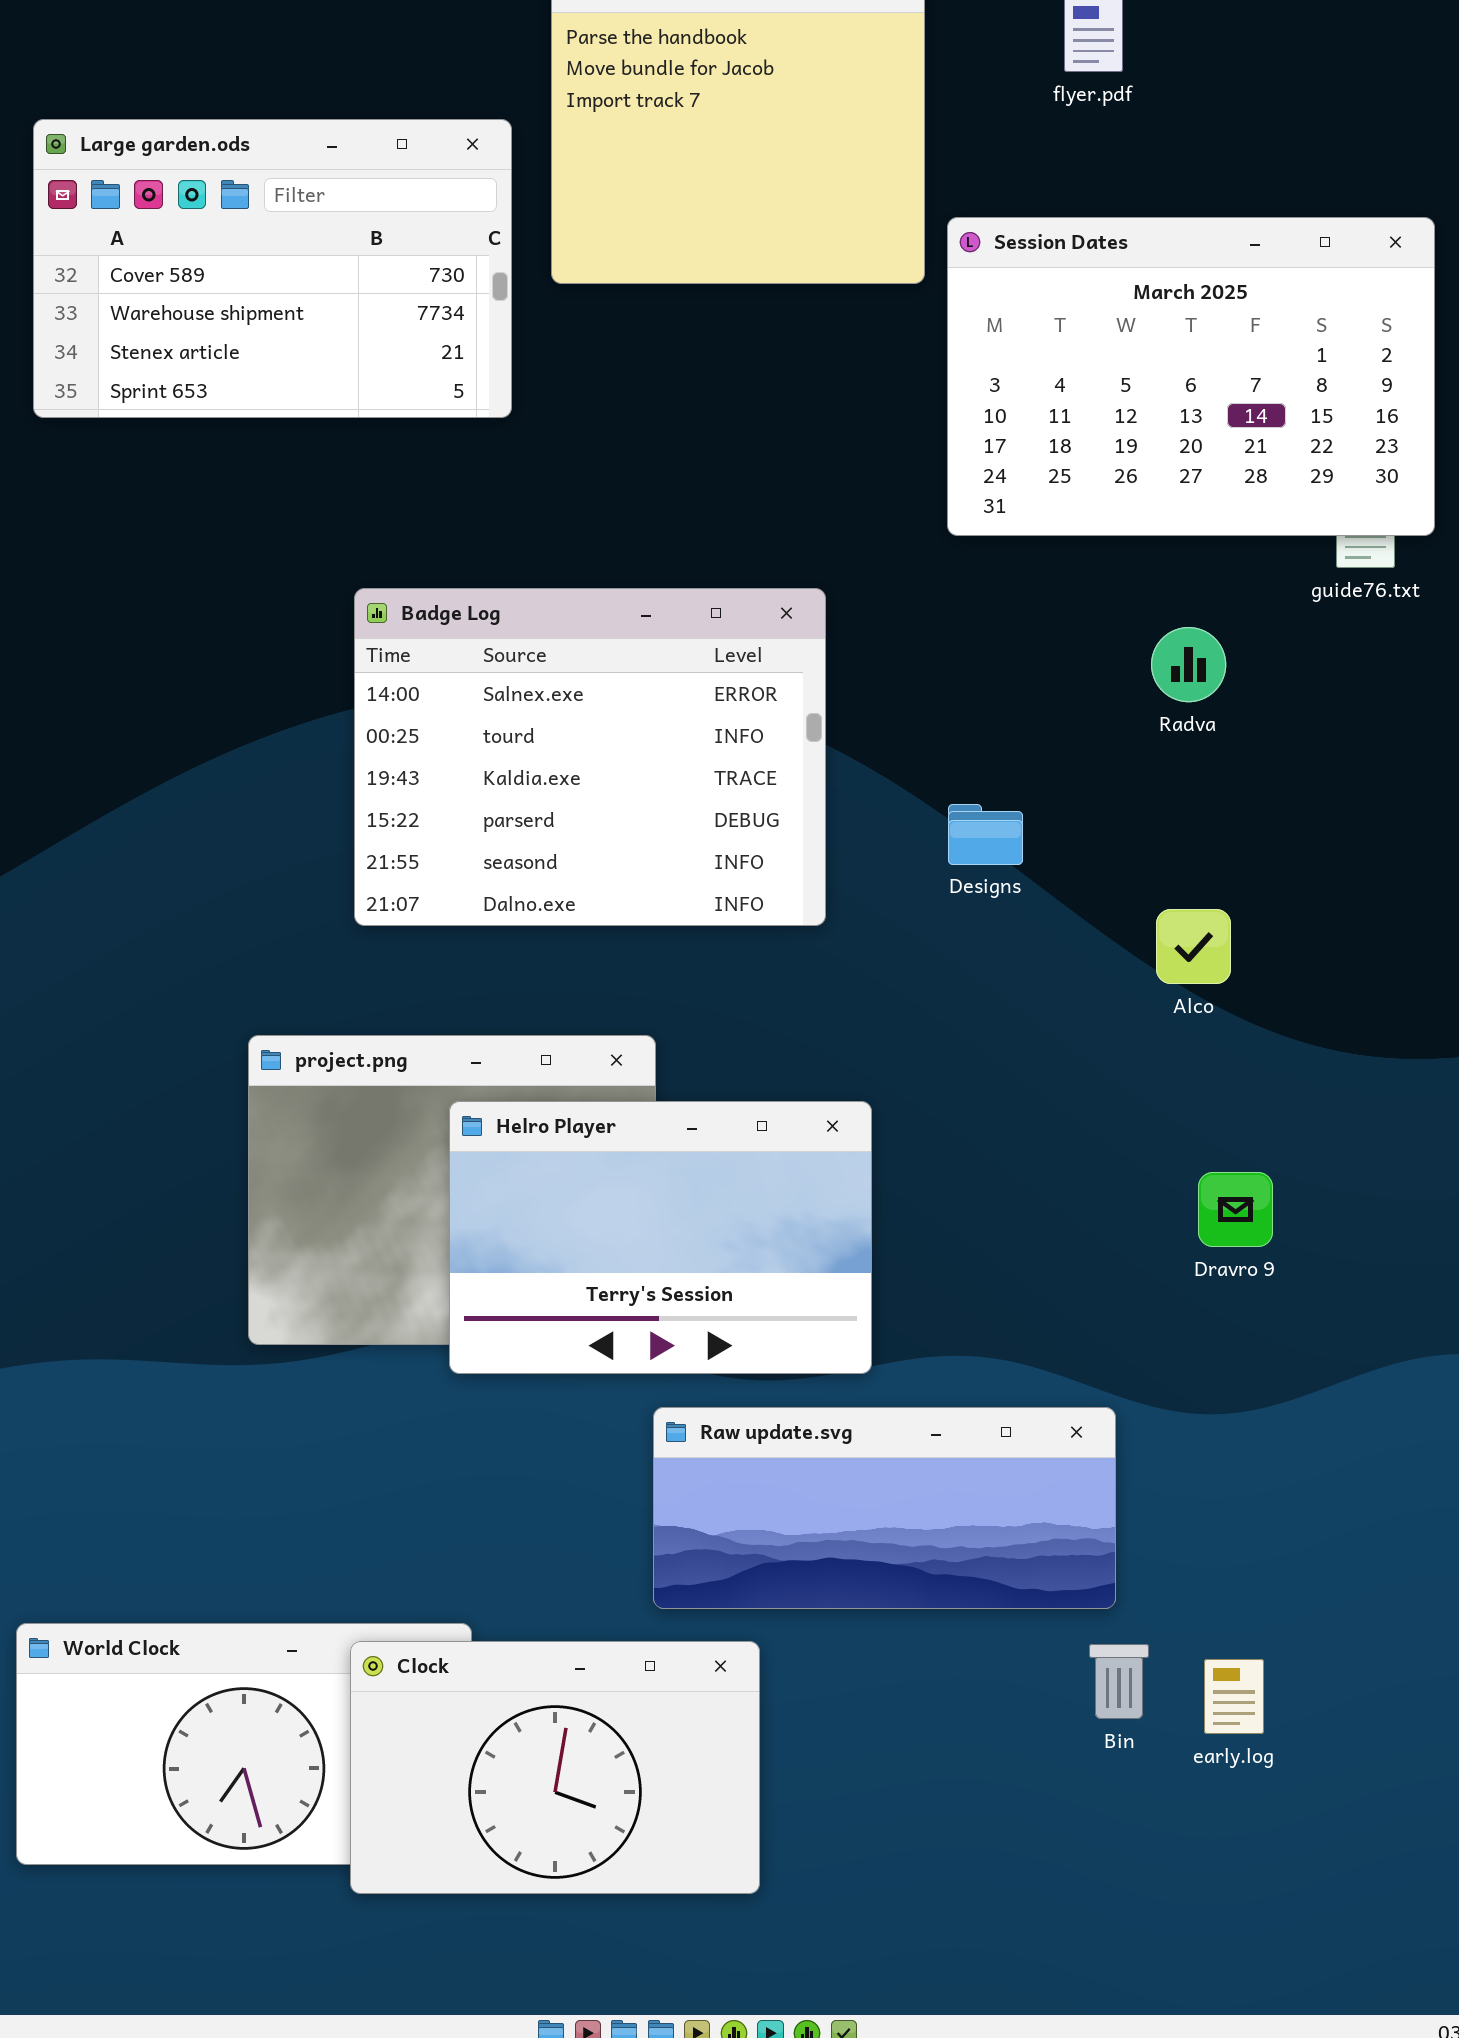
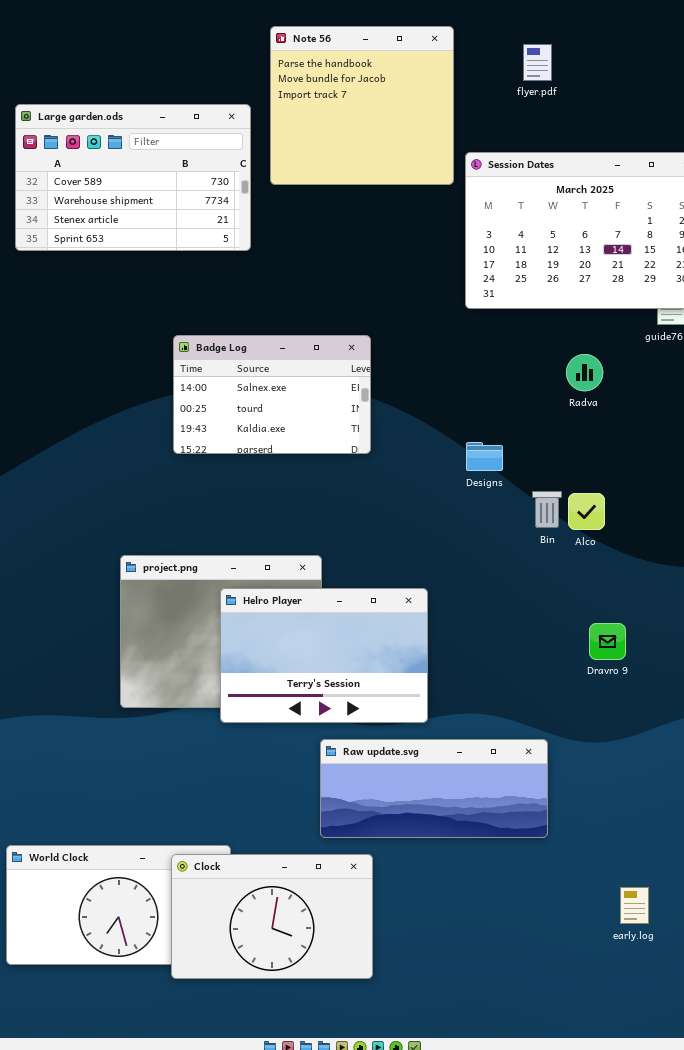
Badge Log: [354,588,826,926] -> [173,335,371,454], resized
Bin: [1089,1644,1149,1719] -> [532,491,562,528], moved
early.log: [1204,1659,1264,1734] -> [620,887,649,924], moved

